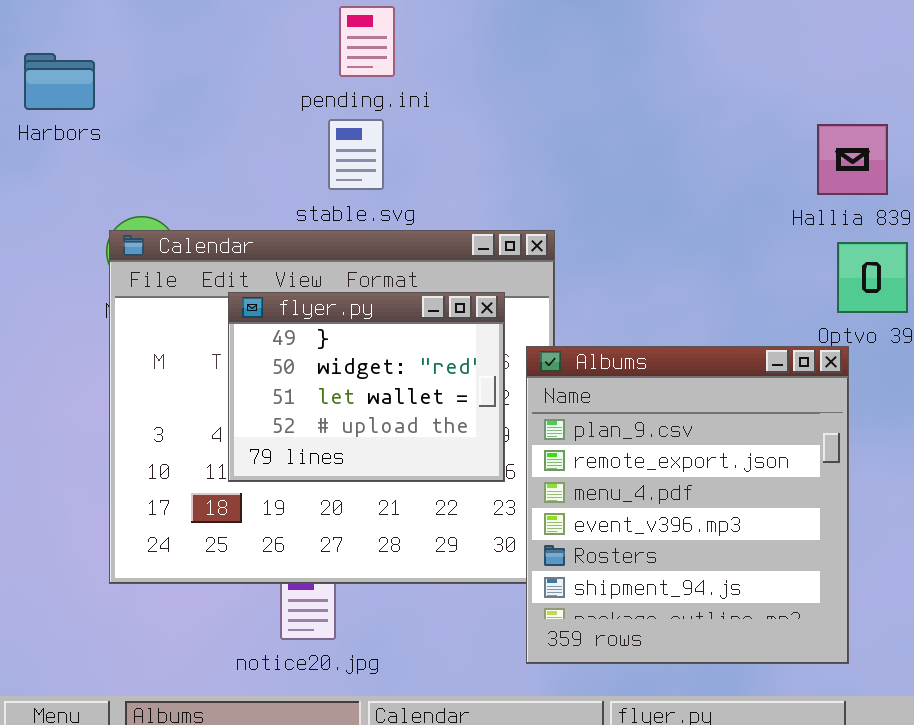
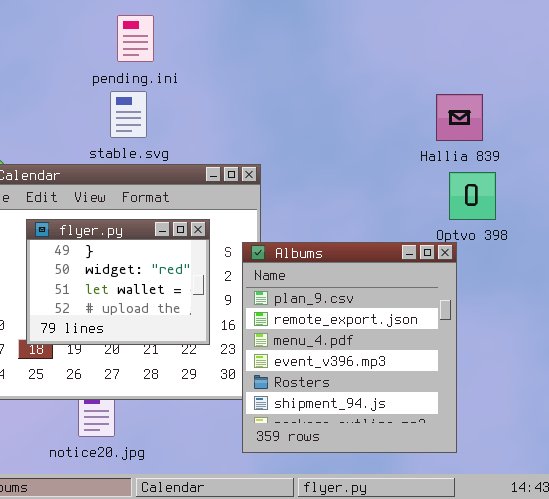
flyer.py: [228,292,505,482] -> [26,219,210,345], moved

